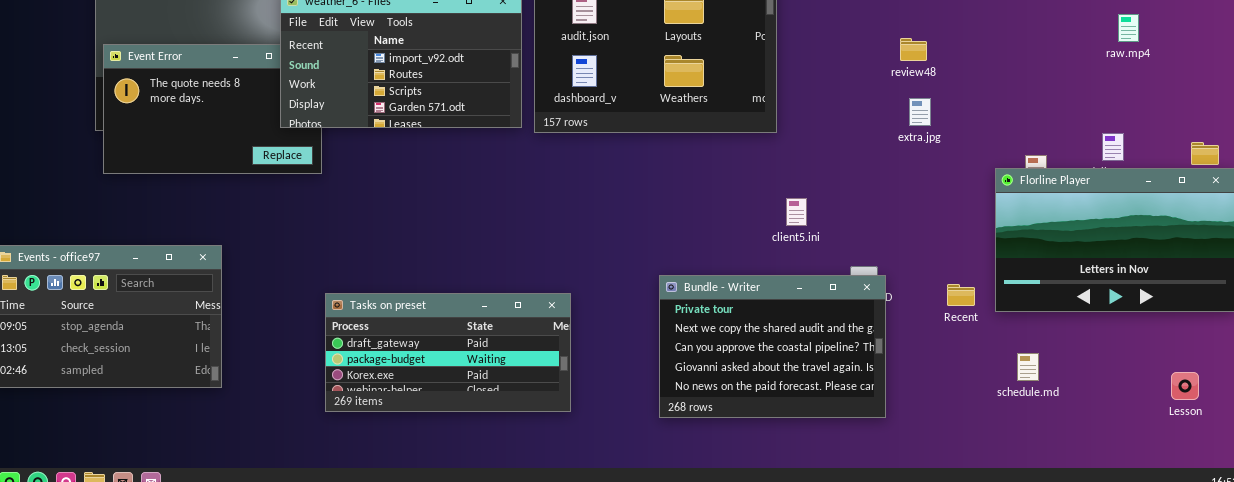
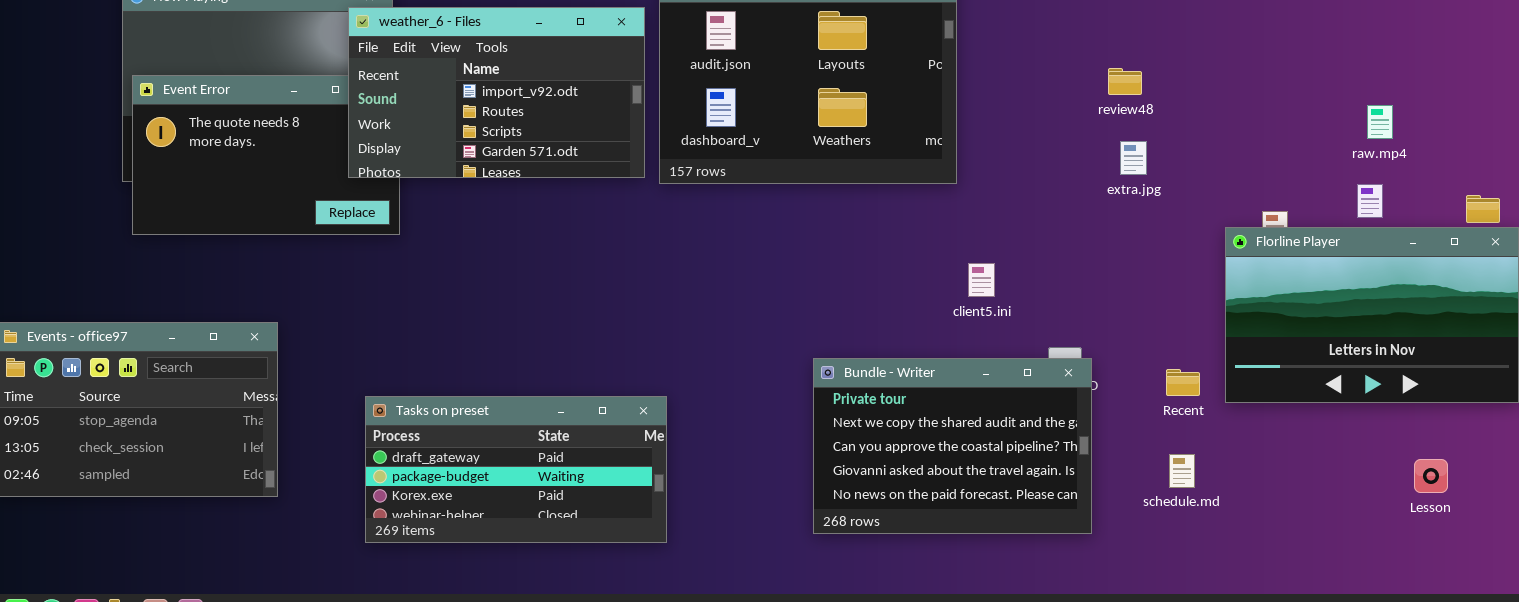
raw.mp4: [1118,14,1139,42] -> [1367,105,1393,139], moved
Tasks on preset: [325,293,571,412] -> [365,396,667,543], moved
schedule.md: [1017,353,1039,381] -> [1169,454,1195,488], moved
Lesson: [1171,372,1199,400] -> [1414,459,1448,493], moved

